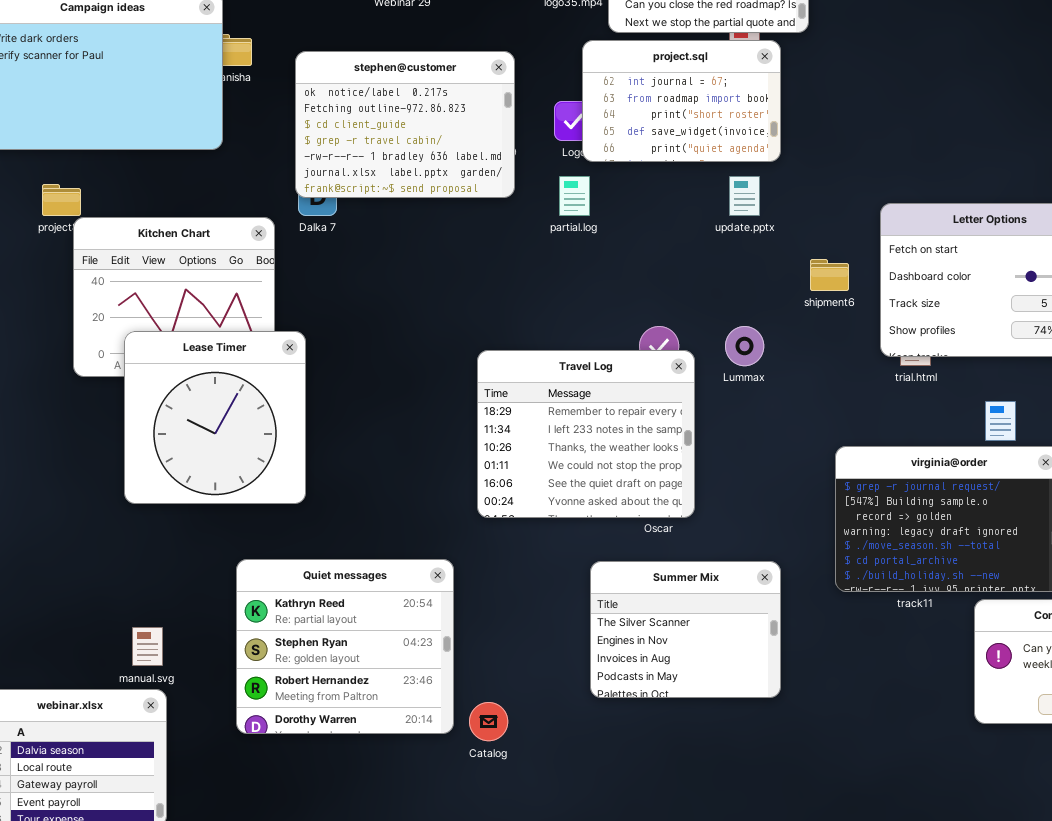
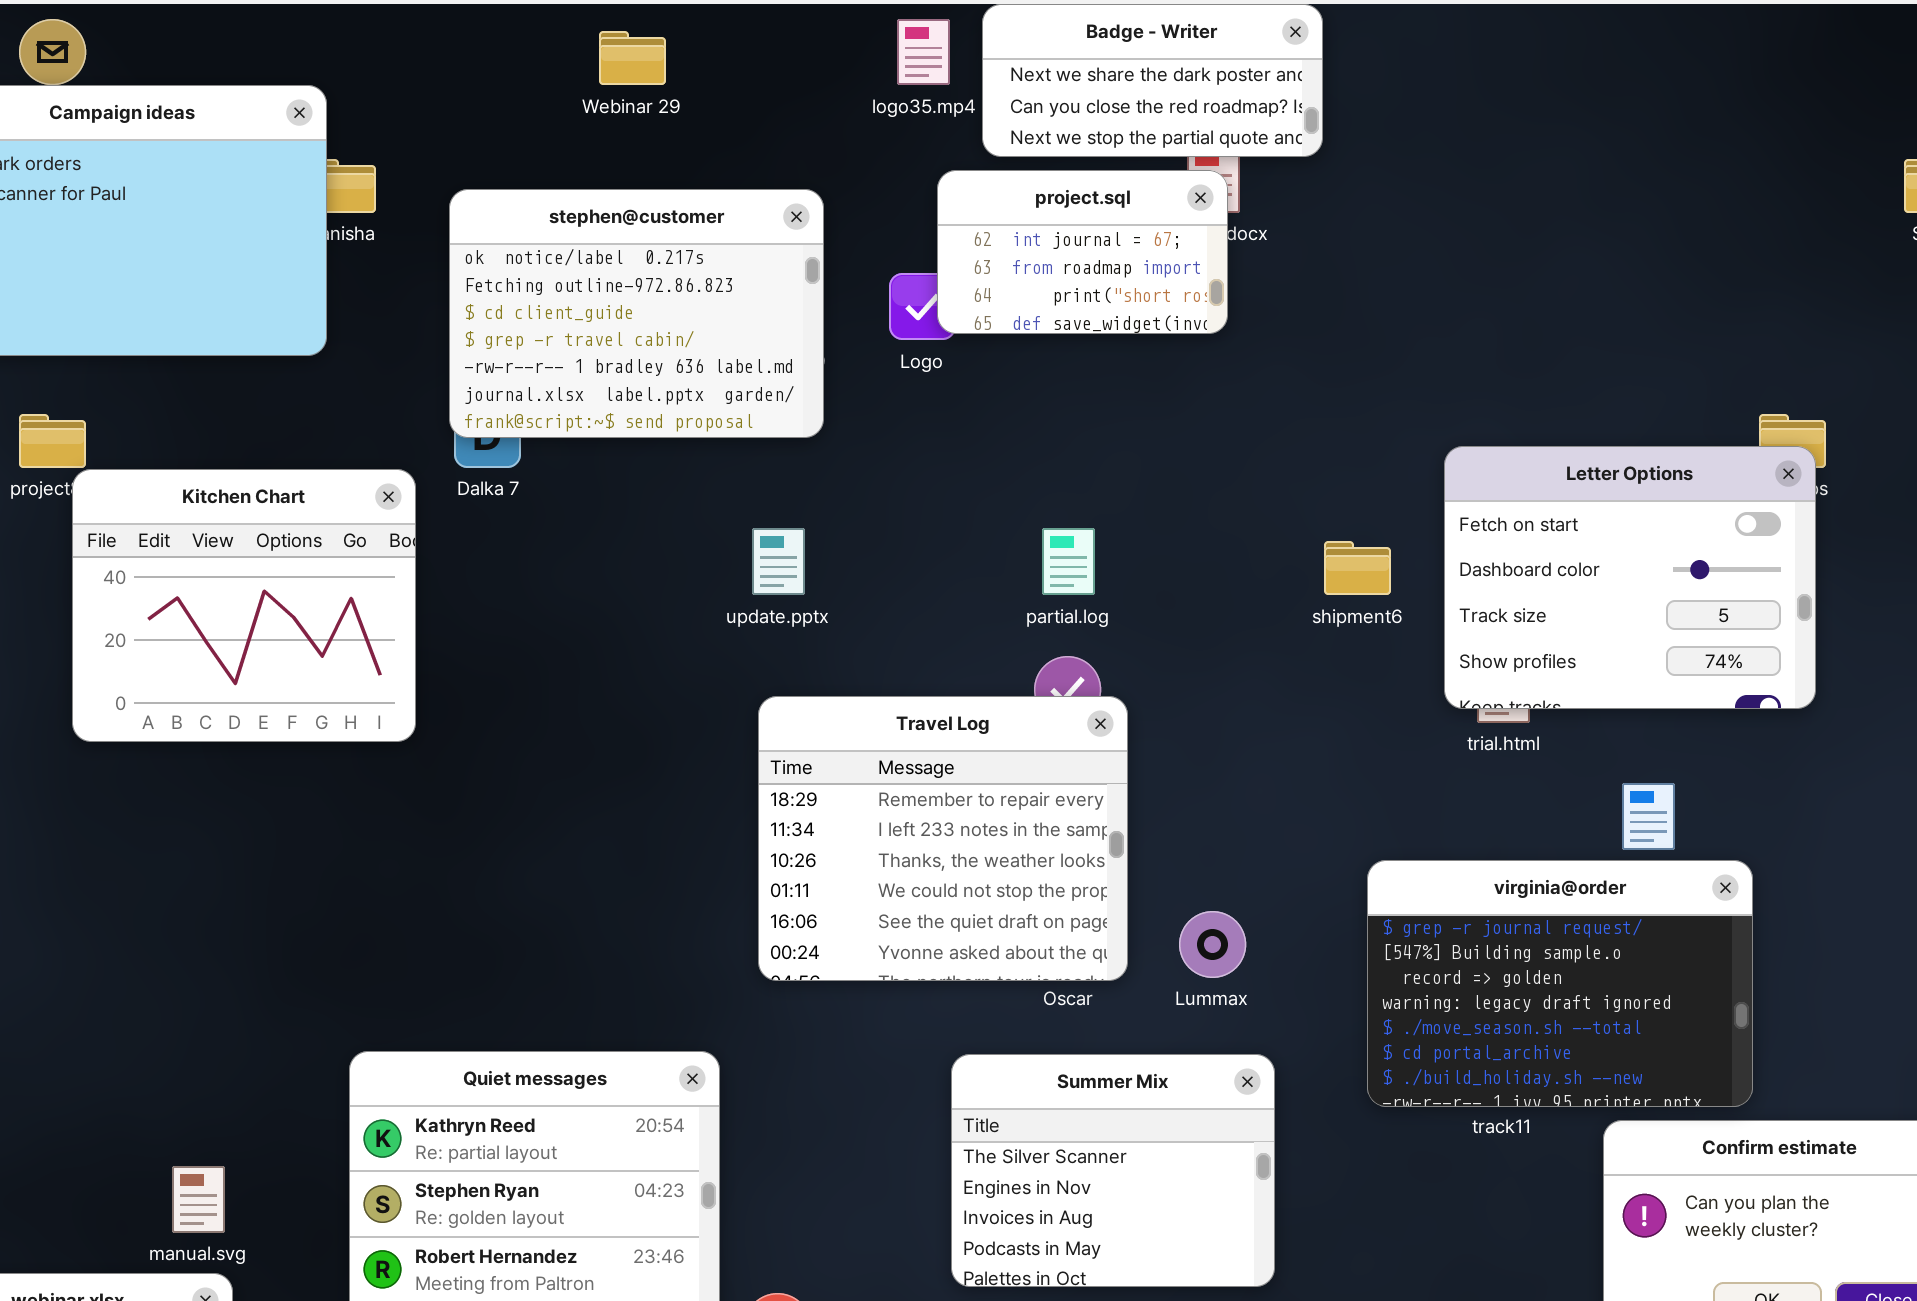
project.sql: [582,40,781,162] -> [937,170,1228,334], resized
partial.log: [559,176,590,216] -> [1042,528,1095,595], moved
update.pptx: [729,176,760,216] -> [752,528,805,595], moved
Lummax: [725,326,764,366] -> [1179,911,1246,978], moved
Lease Timer: [124,331,306,504] -> none, closed

